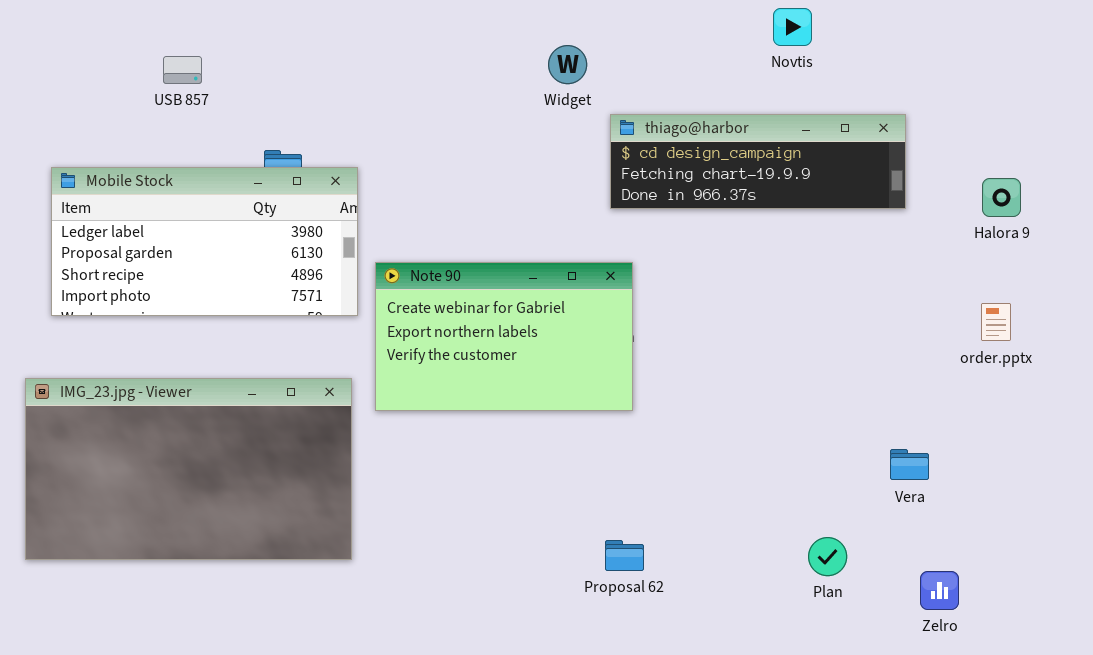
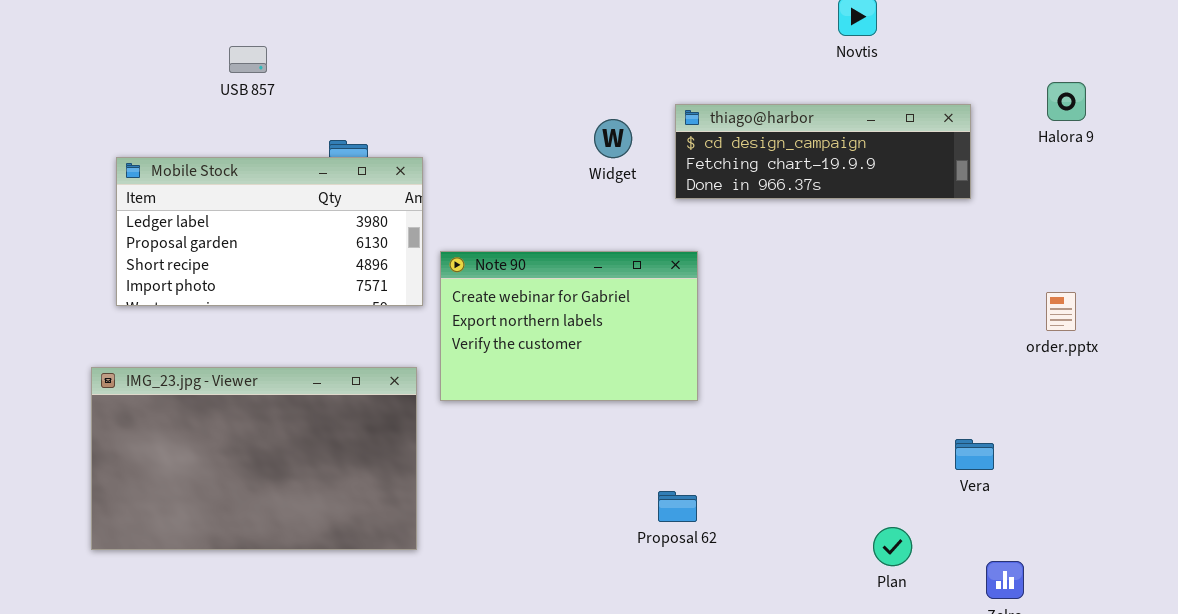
Widget: [548,45,587,84] -> [594,119,632,158], moved
Halora 9: [982,178,1021,217] -> [1047,82,1086,121], moved
Proposal 62: [605,540,644,571] -> [658,491,697,522], moved

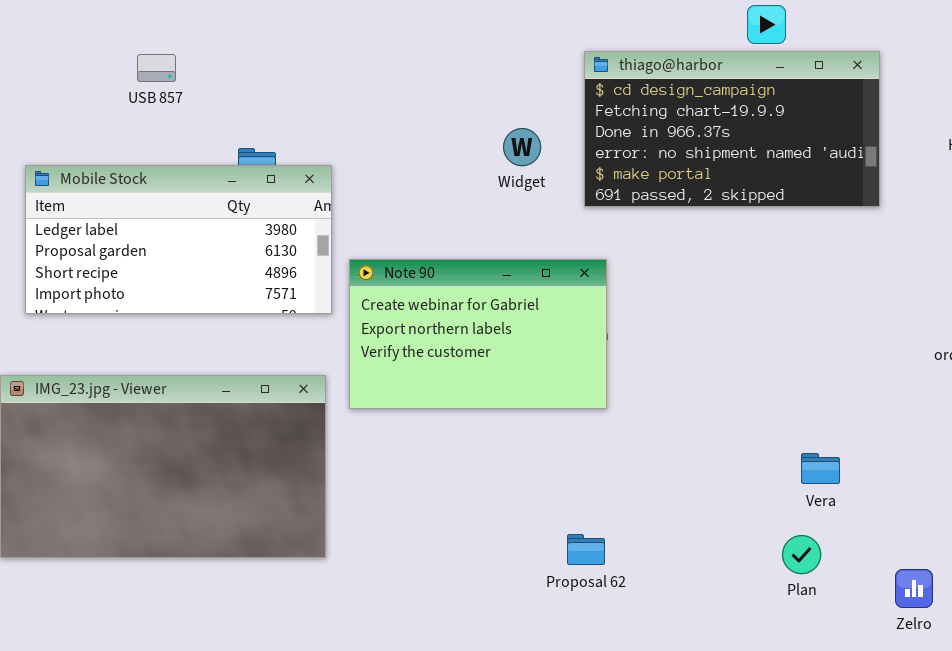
thiago@harbor: [675,104,971,199] -> [584,51,880,207], resized
Vera: [955,439,994,470] -> [801,453,840,484], moved
Proposal 62: [658,491,697,522] -> [567,534,605,565], moved

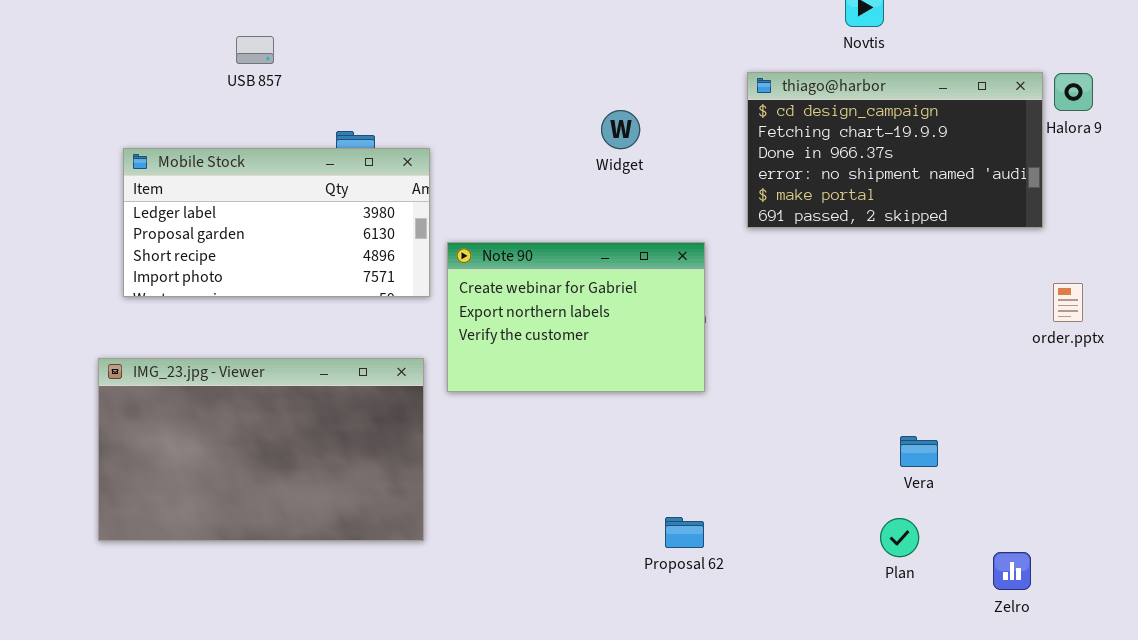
thiago@harbor: [584,51,880,207] -> [747,72,1043,228], moved

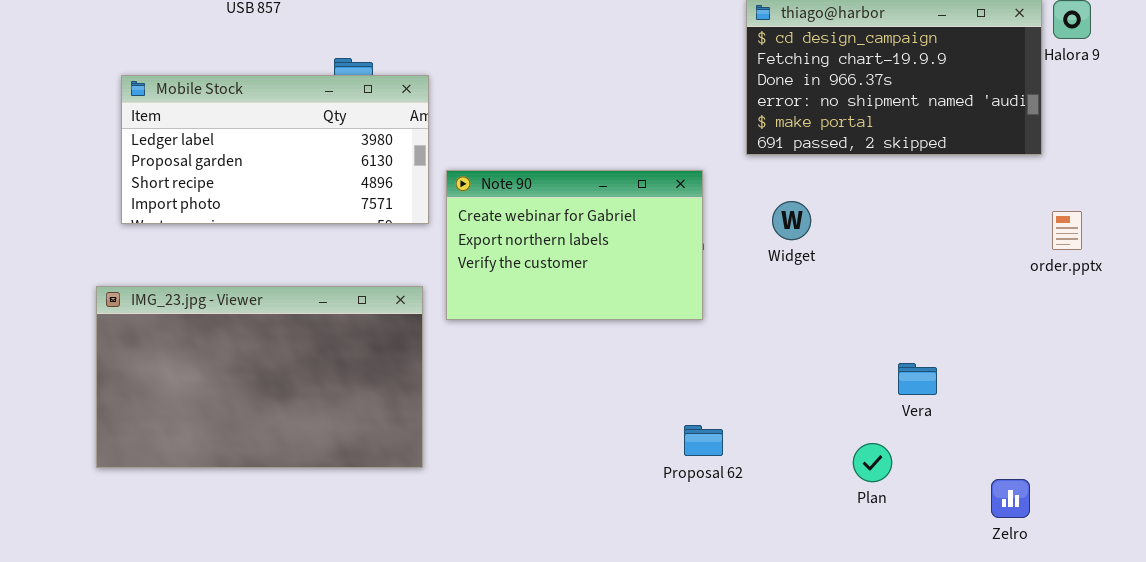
Widget: [601,110,640,149] -> [772,201,811,240], moved
Proposal 62: [665,517,704,548] -> [684,425,723,456], moved
Plan: [880,518,919,557] -> [853,443,892,482], moved

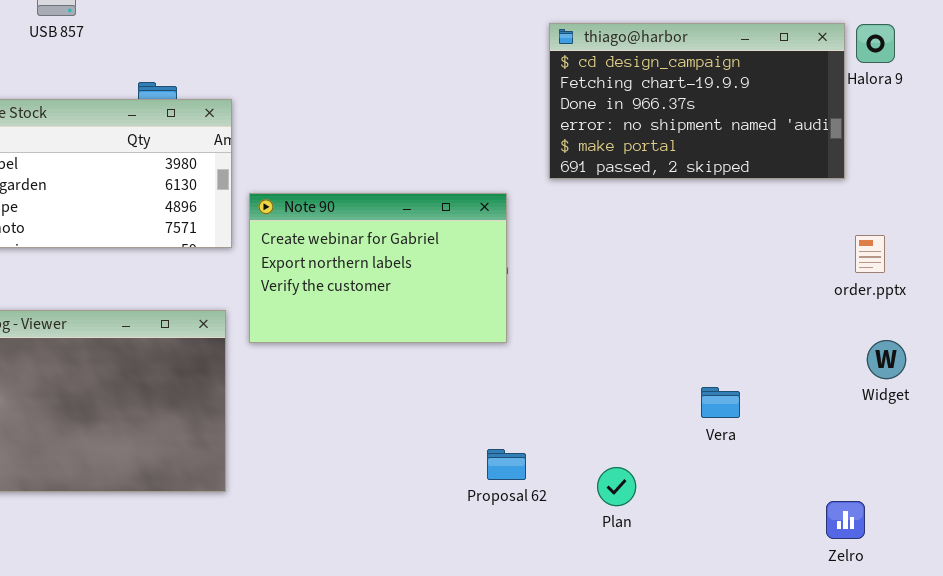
Widget: [772,201,811,240] -> [867,340,906,379], moved
Plan: [853,443,892,482] -> [597,467,636,506], moved
Zelro: [991,479,1030,518] -> [826,501,865,539], moved

